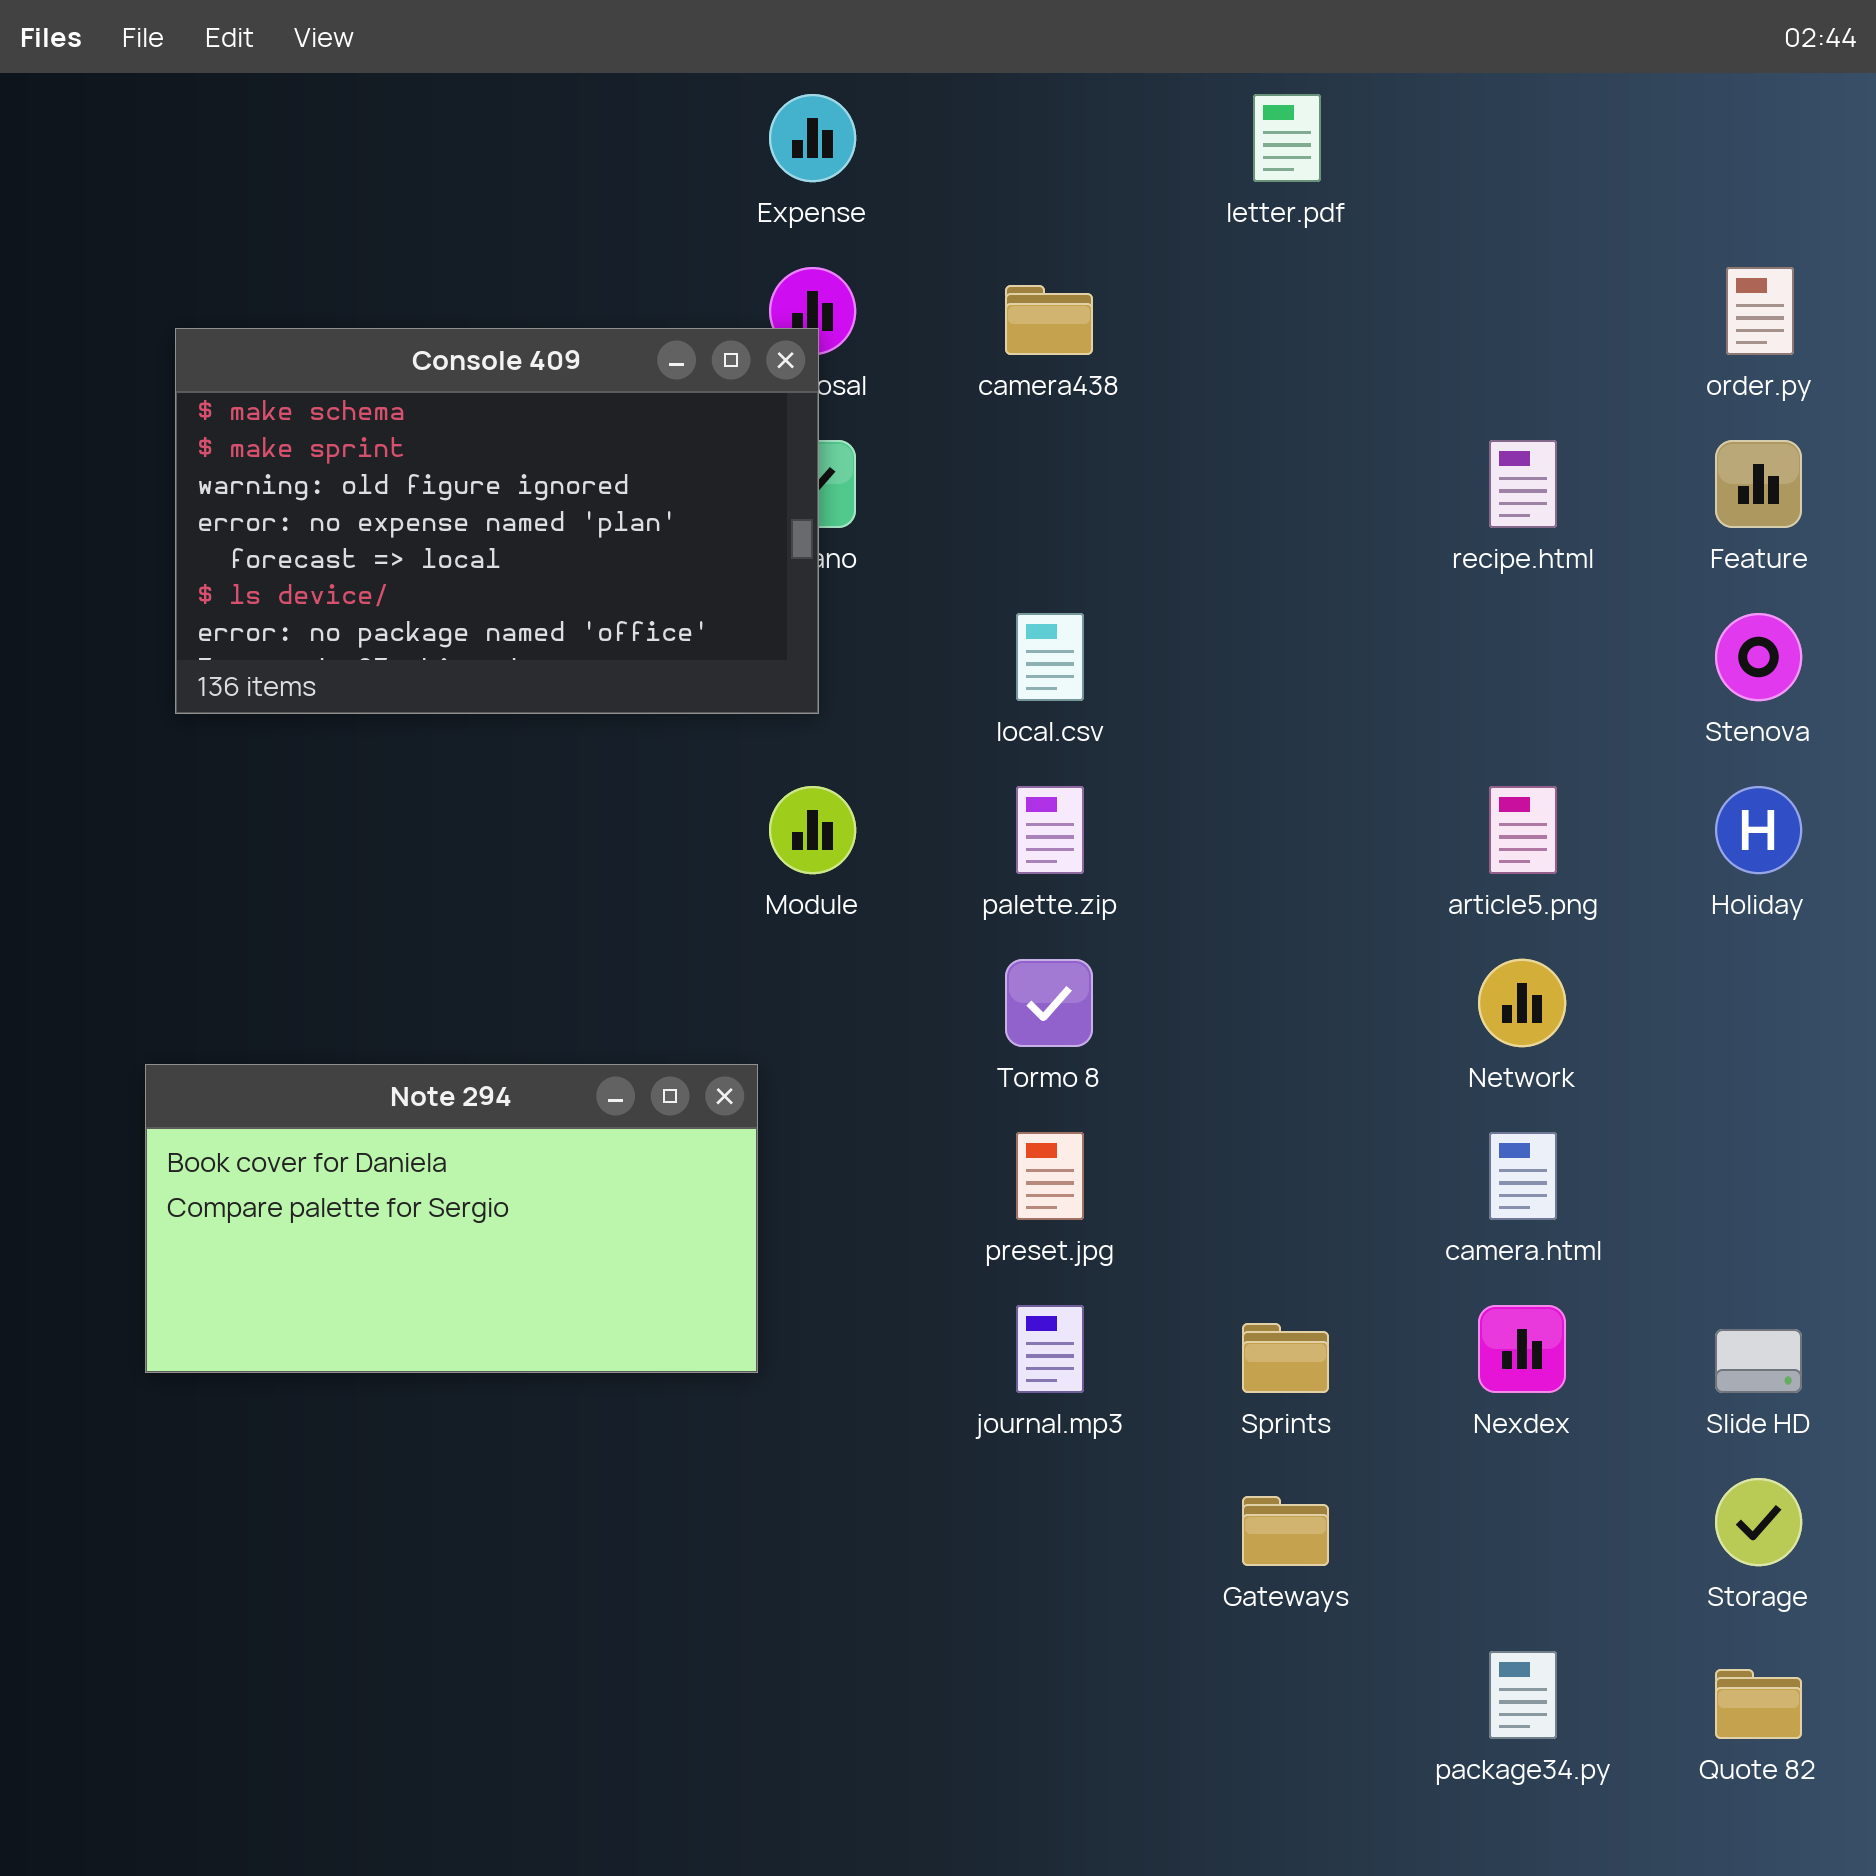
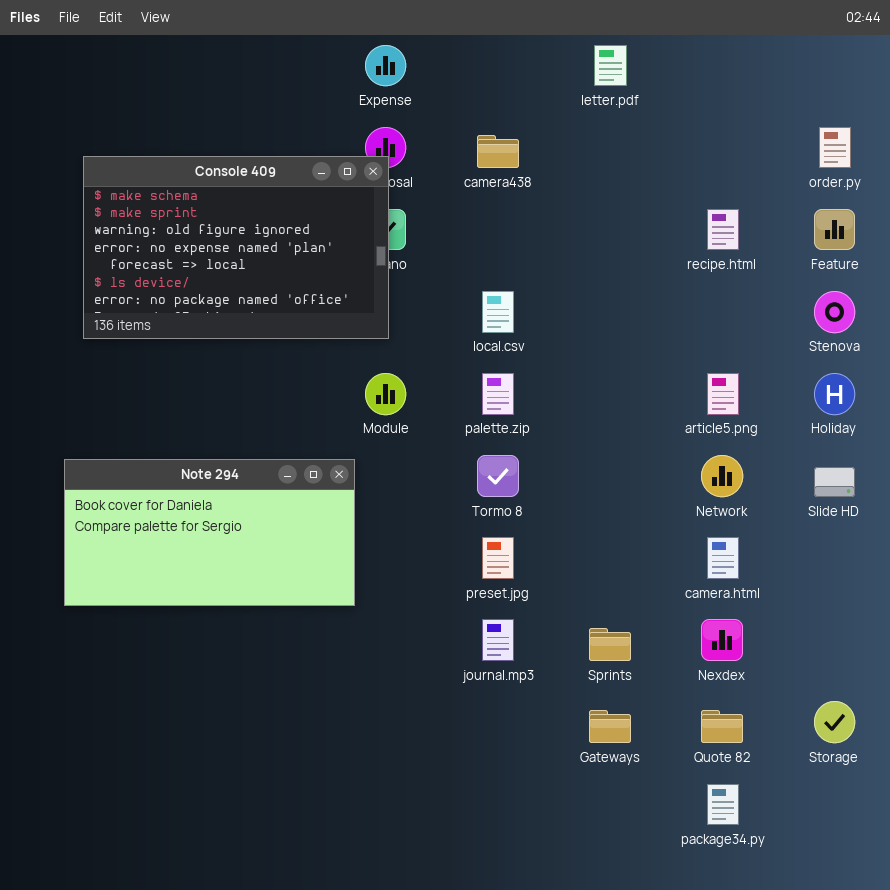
Note 294: [145,1064,758,1373] -> [64,459,355,606], moved
Slide HD: [1715,1329,1802,1393] -> [814,467,855,497], moved
Quote 82: [1715,1669,1802,1739] -> [701,710,743,743], moved

